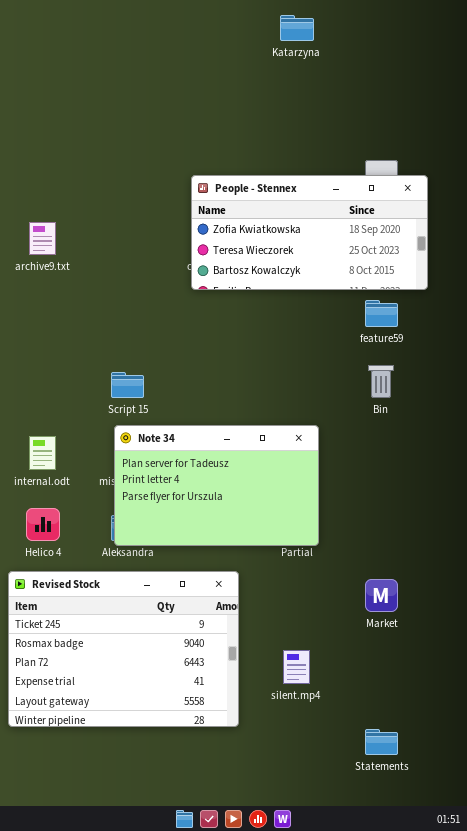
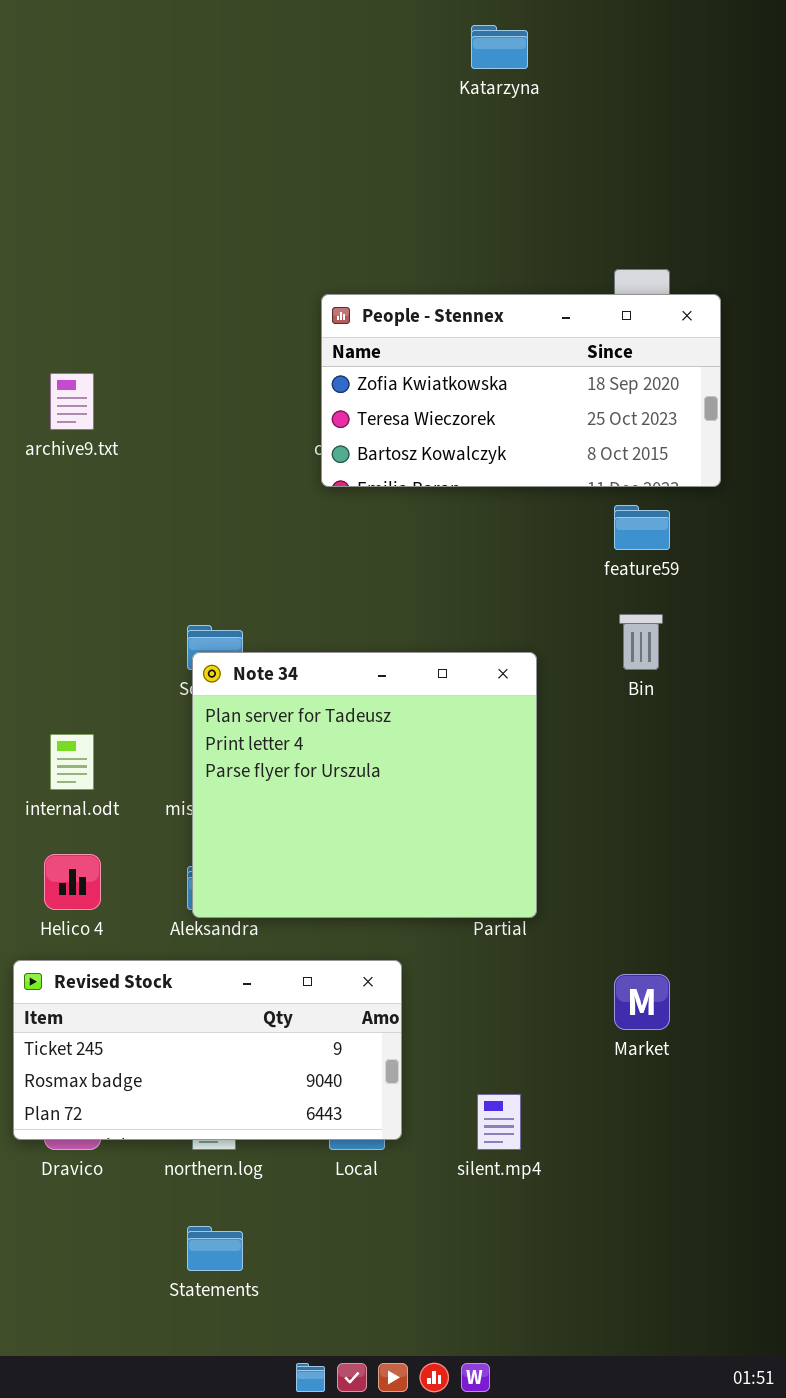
Note 34: [114,425,319,546] -> [192,652,537,918], resized
Revised Stock: [8,571,239,727] -> [13,960,402,1140], resized
Statements: [365,729,398,755] -> [187,1226,243,1271], moved

